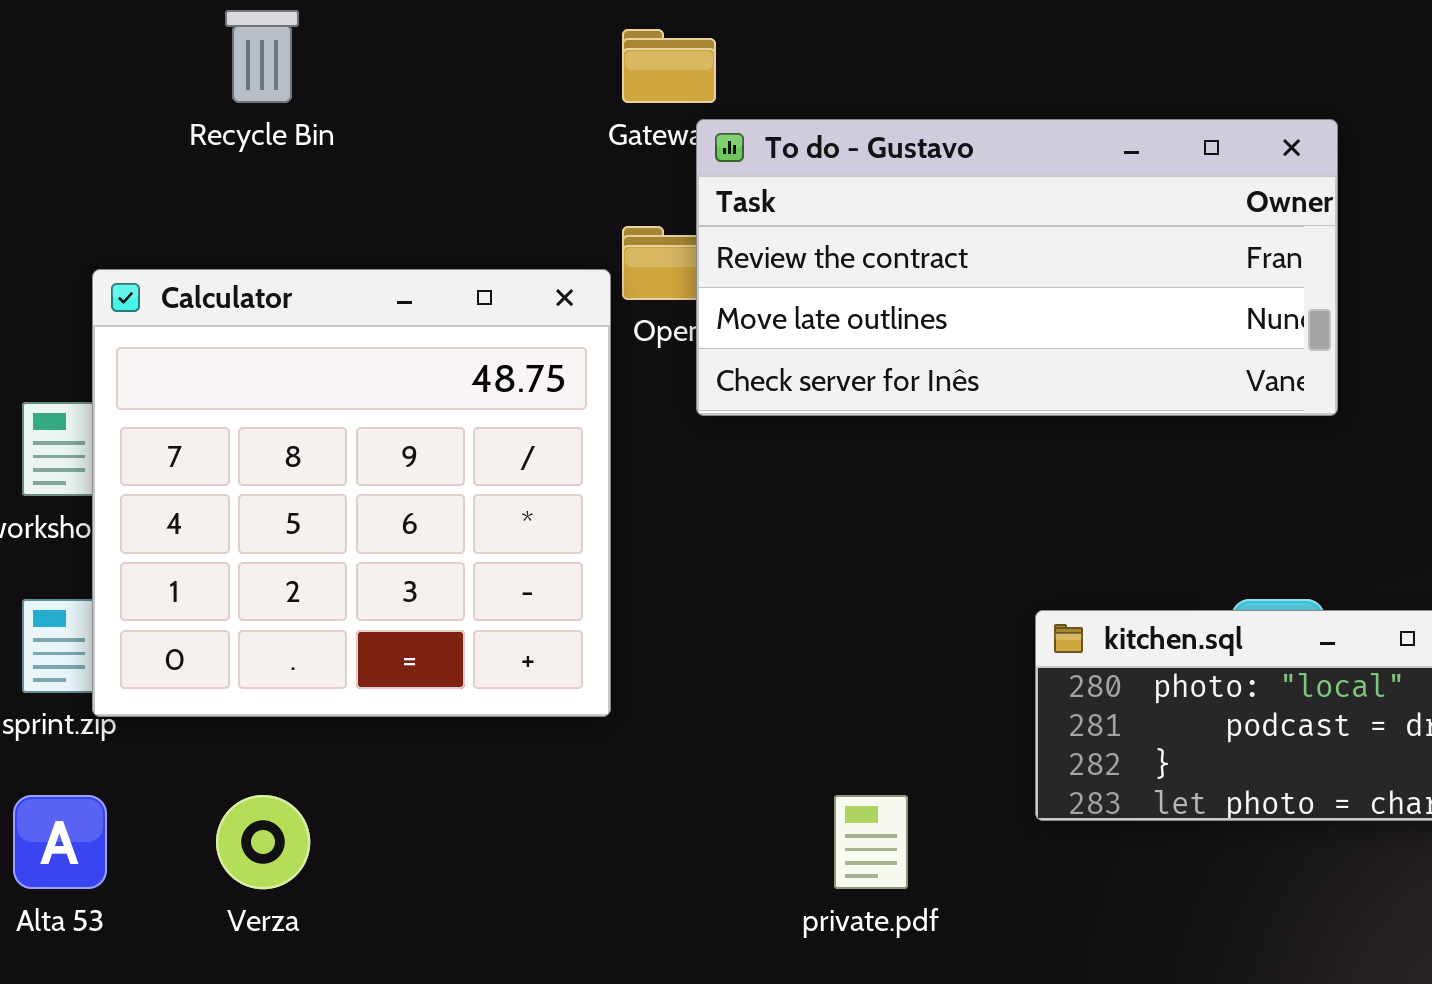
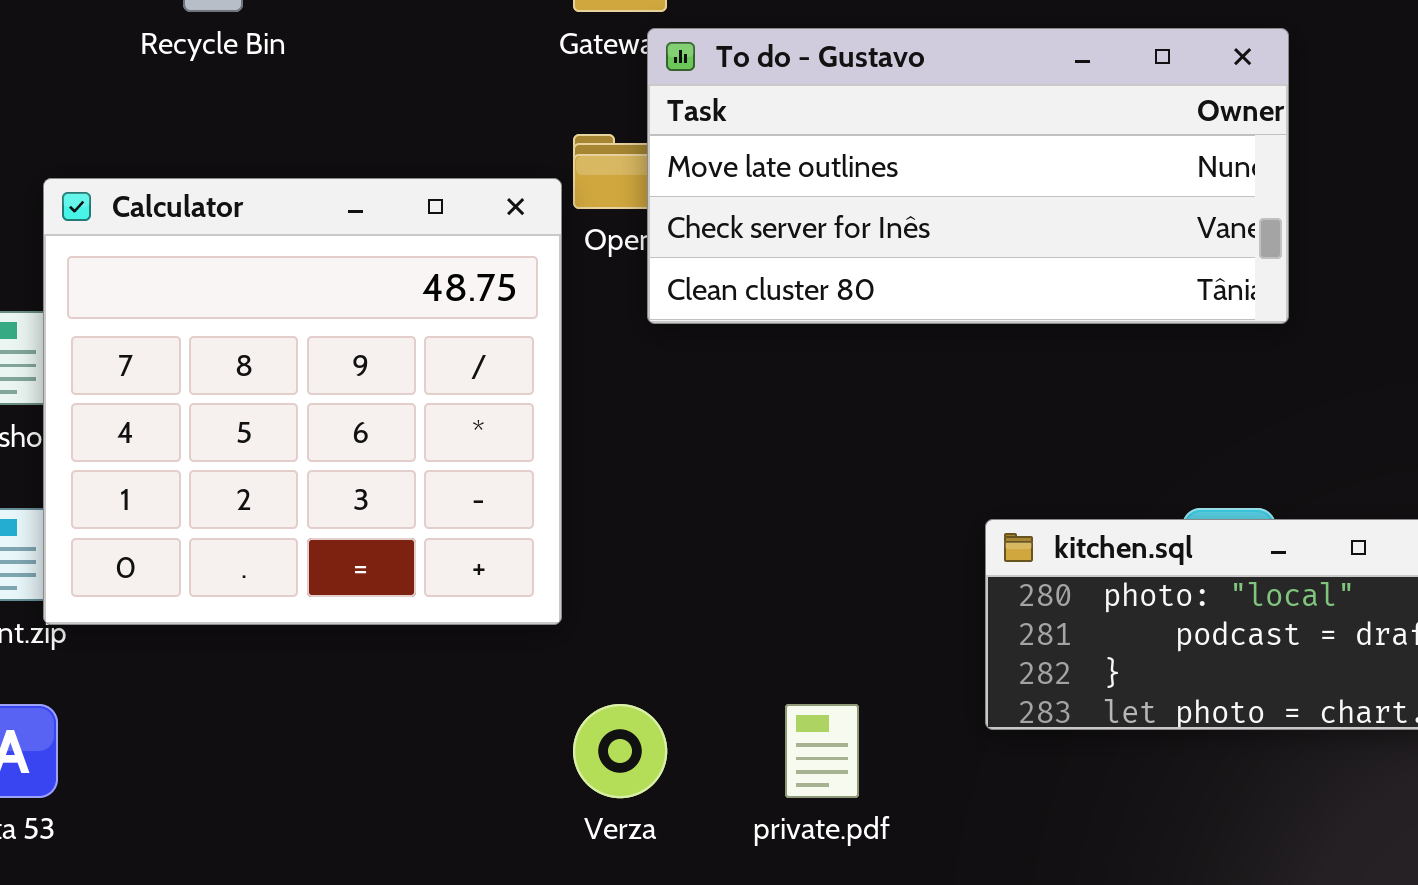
To do - Gustavo: [696,119,1338,416] -> [647,28,1289,324], scrolled down 1 row
Verza: [216,795,310,889] -> [573,704,667,798], moved

